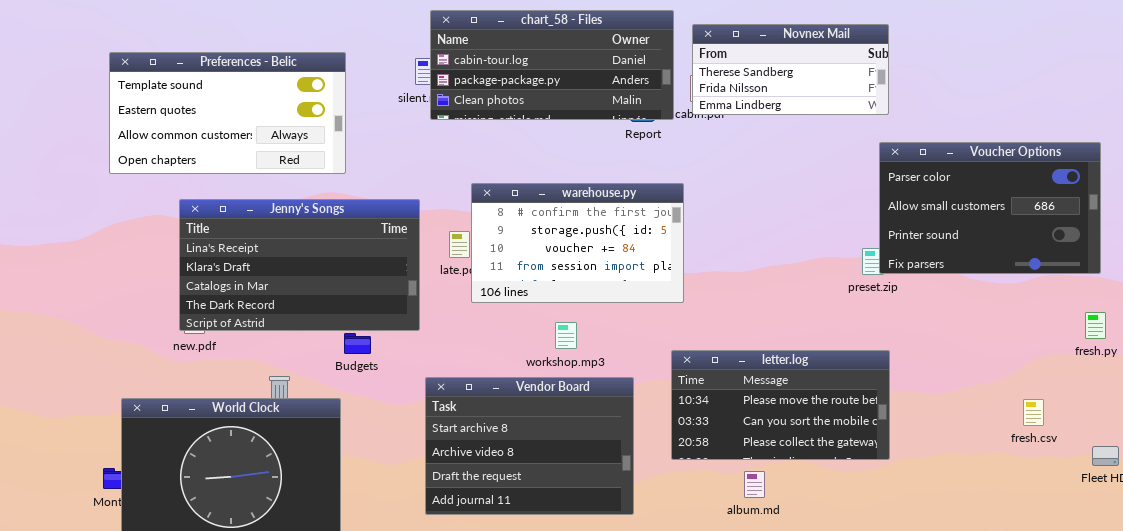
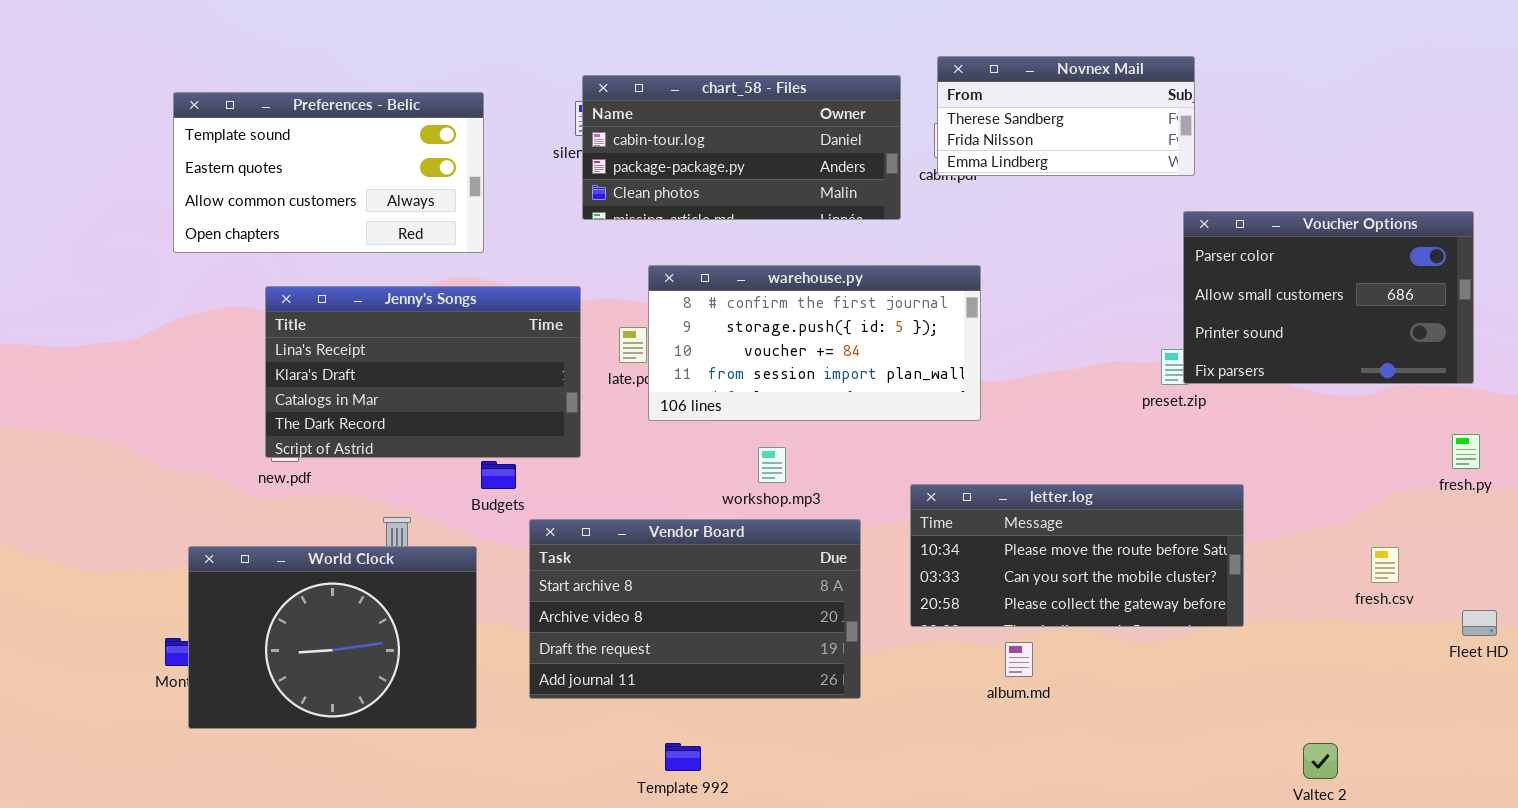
chart_58 - Files: [430,10,674,120] -> [582,75,901,220], moved
warehouse.py: [471,183,684,303] -> [648,265,981,421], resized
letter.log: [671,350,890,460] -> [910,484,1244,627], resized
Vendor Board: [425,377,634,515] -> [529,519,861,699], resized

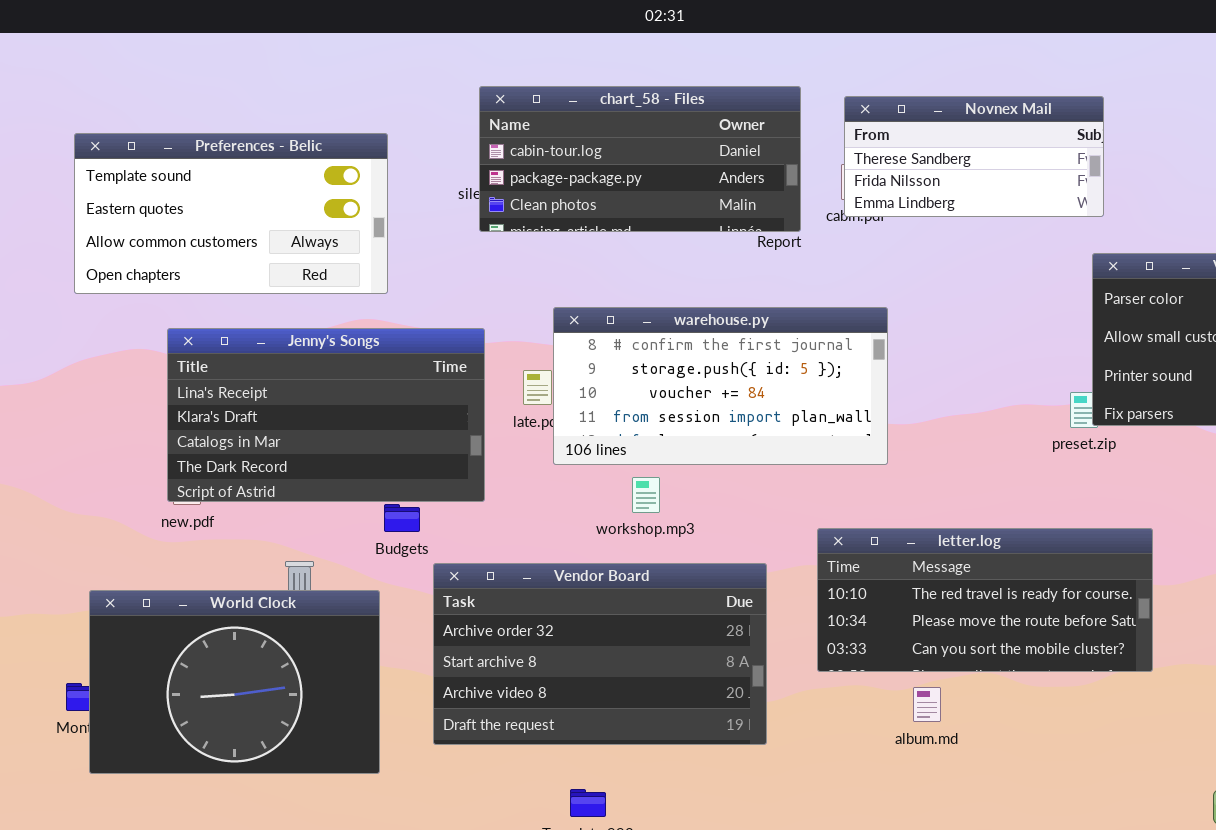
chart_58 - Files: [582,75,901,220] -> [479,86,801,232], moved
workshop.mp3: [758,447,786,483] -> [632,477,660,513], moved
letter.log: [910,484,1244,627] -> [817,528,1153,672], scrolled up 1 row
Vendor Board: [529,519,861,699] -> [433,563,767,745], scrolled up 1 row

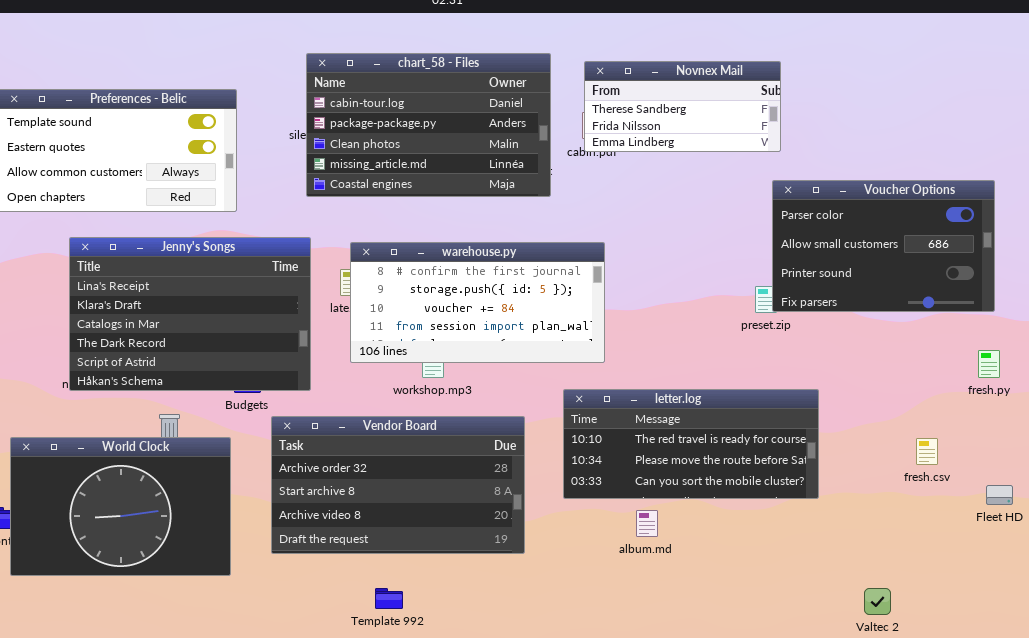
chart_58 - Files: [479,86,801,232] -> [306,53,551,197], resized
warehouse.py: [553,307,888,465] -> [350,242,605,363], moved
Jenny's Songs: [167,328,485,502] -> [69,237,311,391], resized

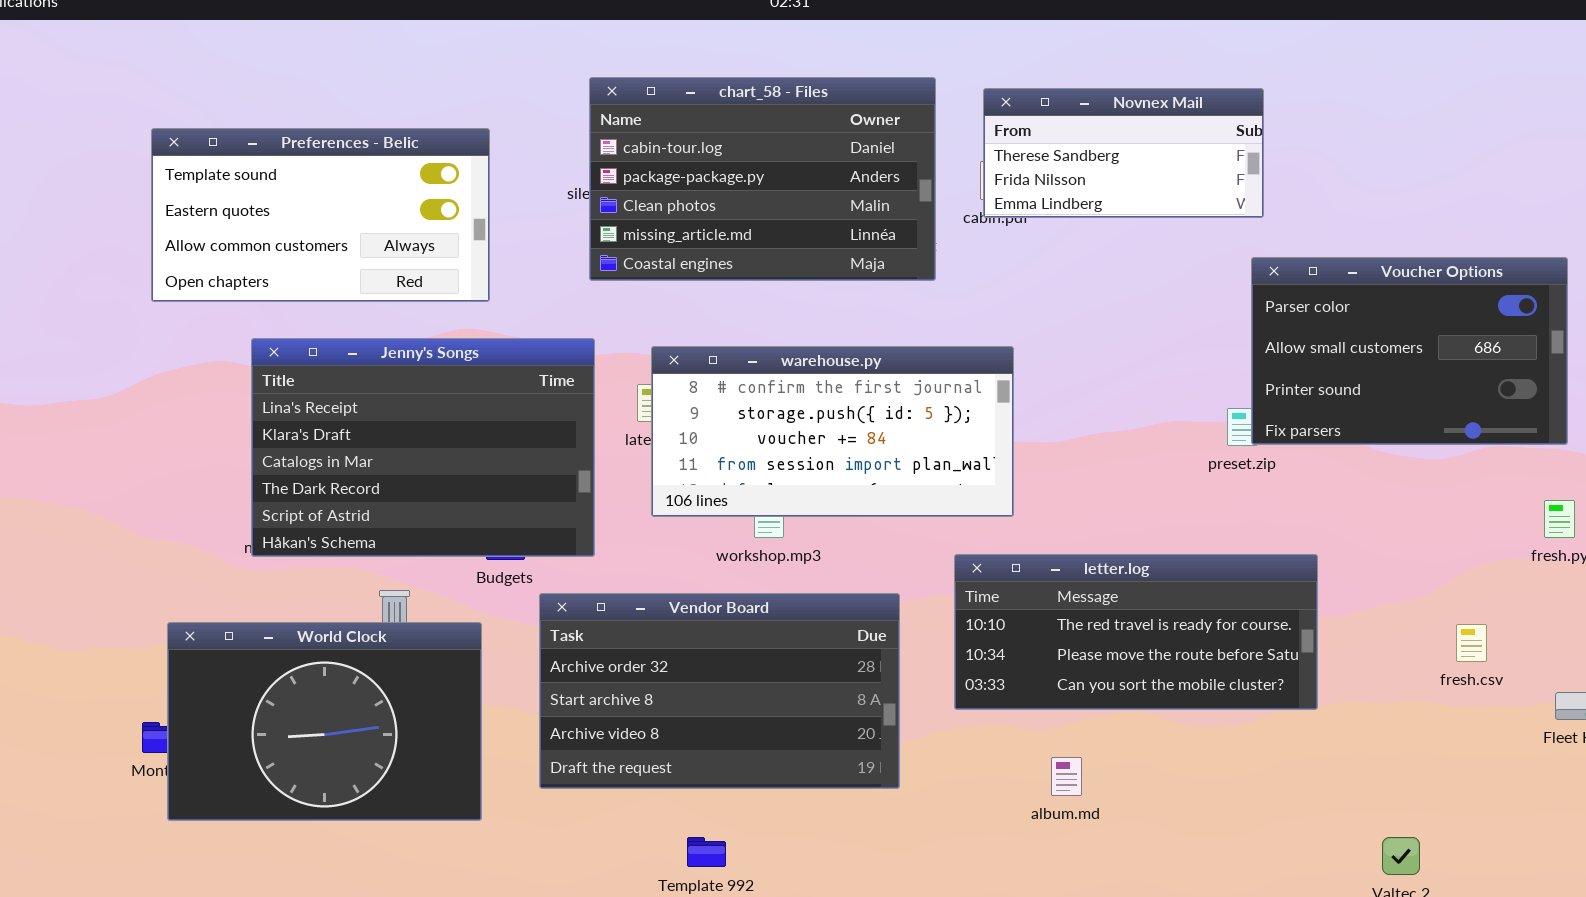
album.md: [636,510,658,537] -> [1051,757,1082,796], moved

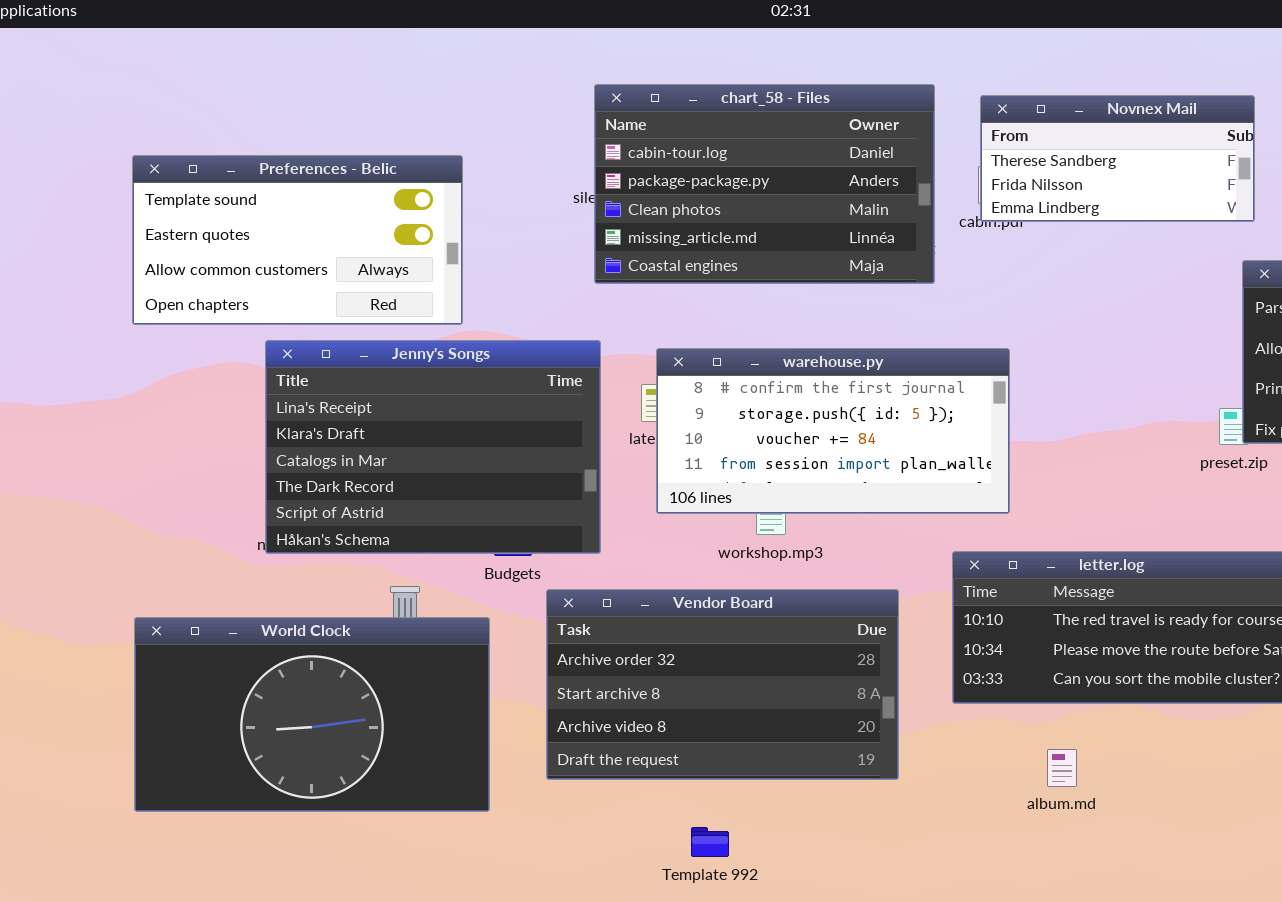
Preferences - Belic: [151,128,490,302] -> [132,155,463,325], moved
World Clock: [167,622,482,821] -> [134,617,490,812], resized

